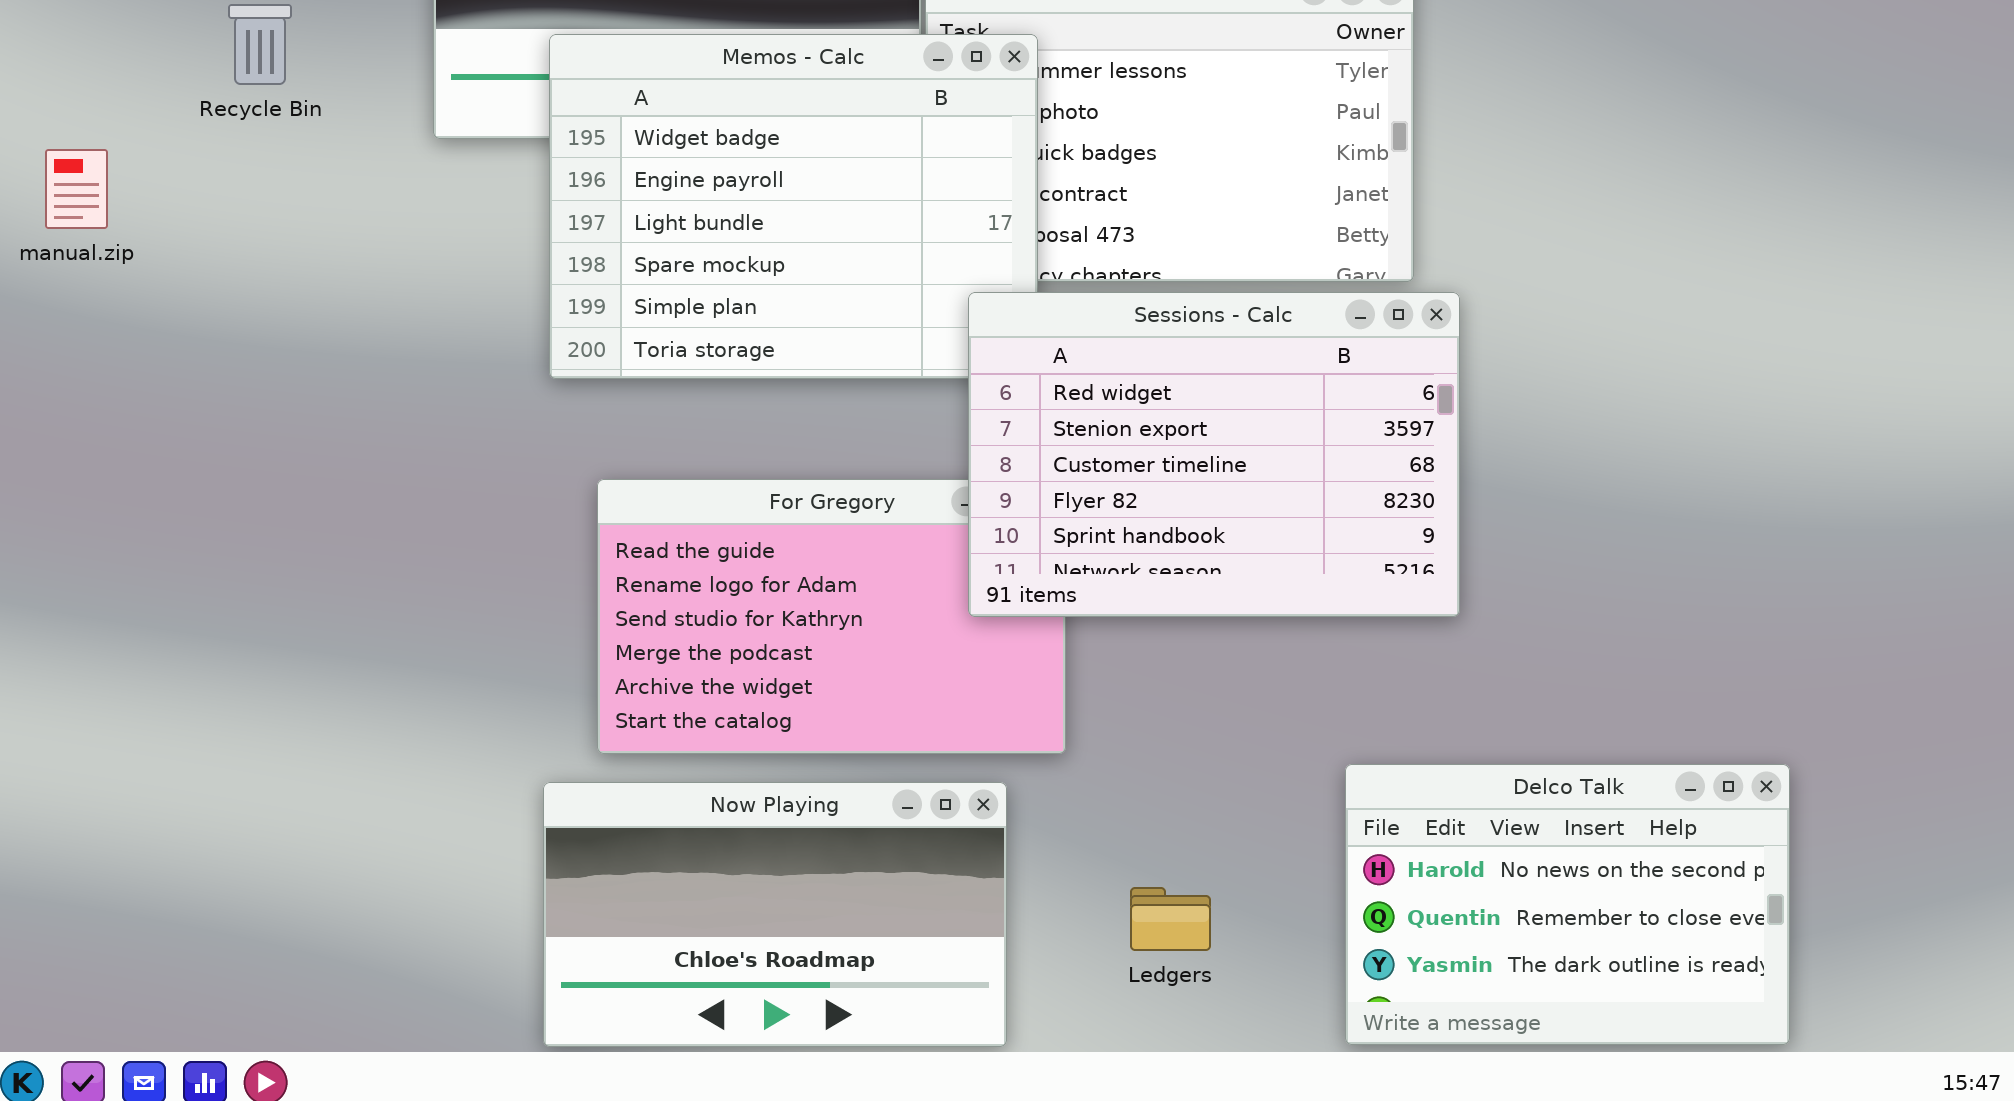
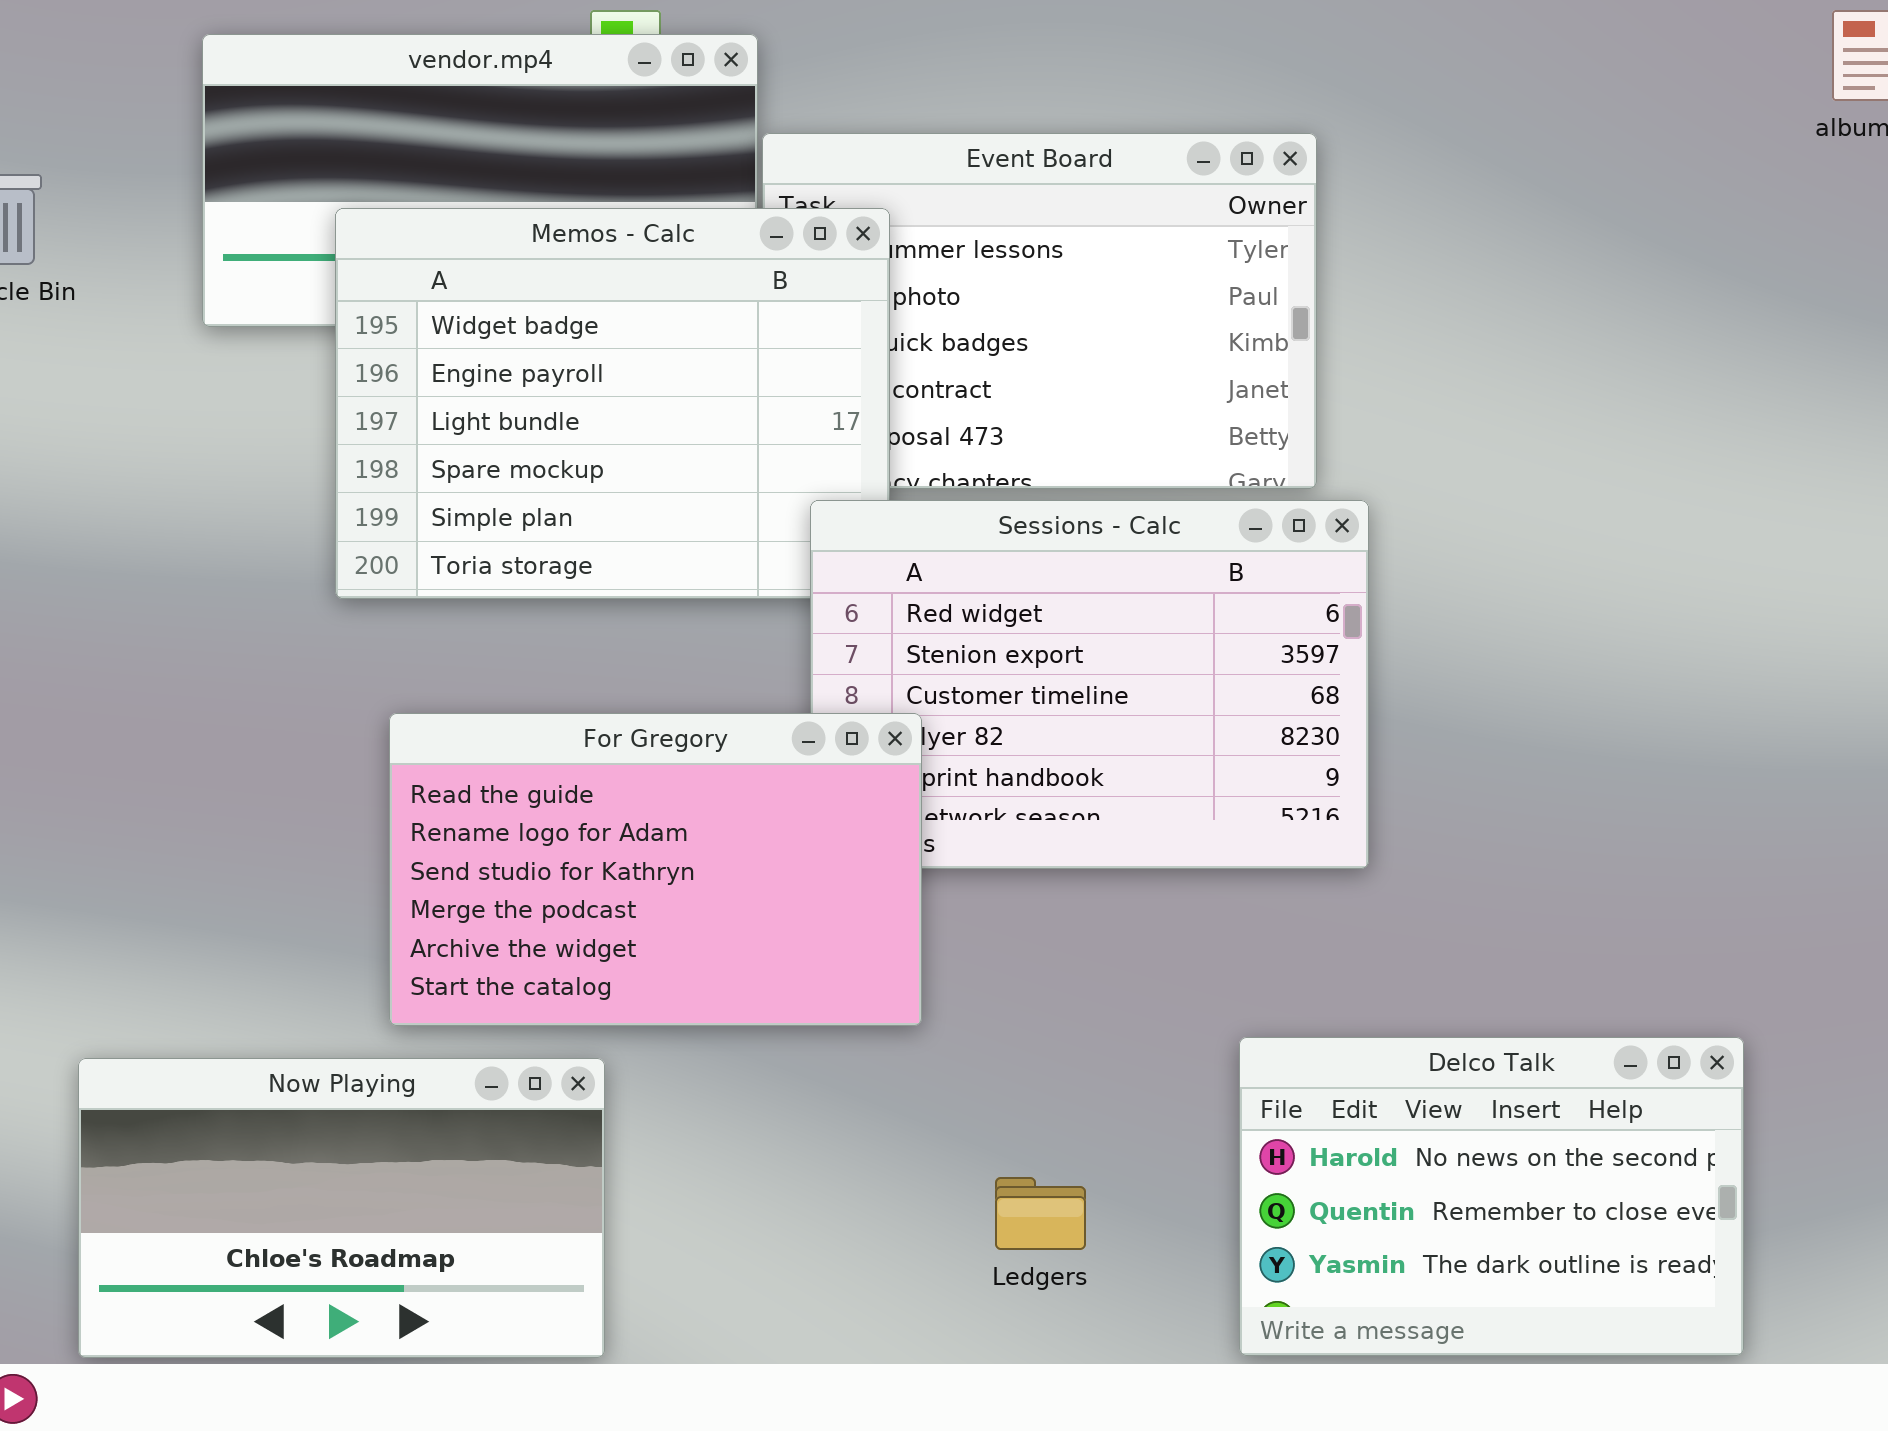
For Gregory: [597,479,1066,754] -> [389,713,922,1026], raised
Now Playing: [543,782,1007,1047] -> [78,1058,605,1358], moved

